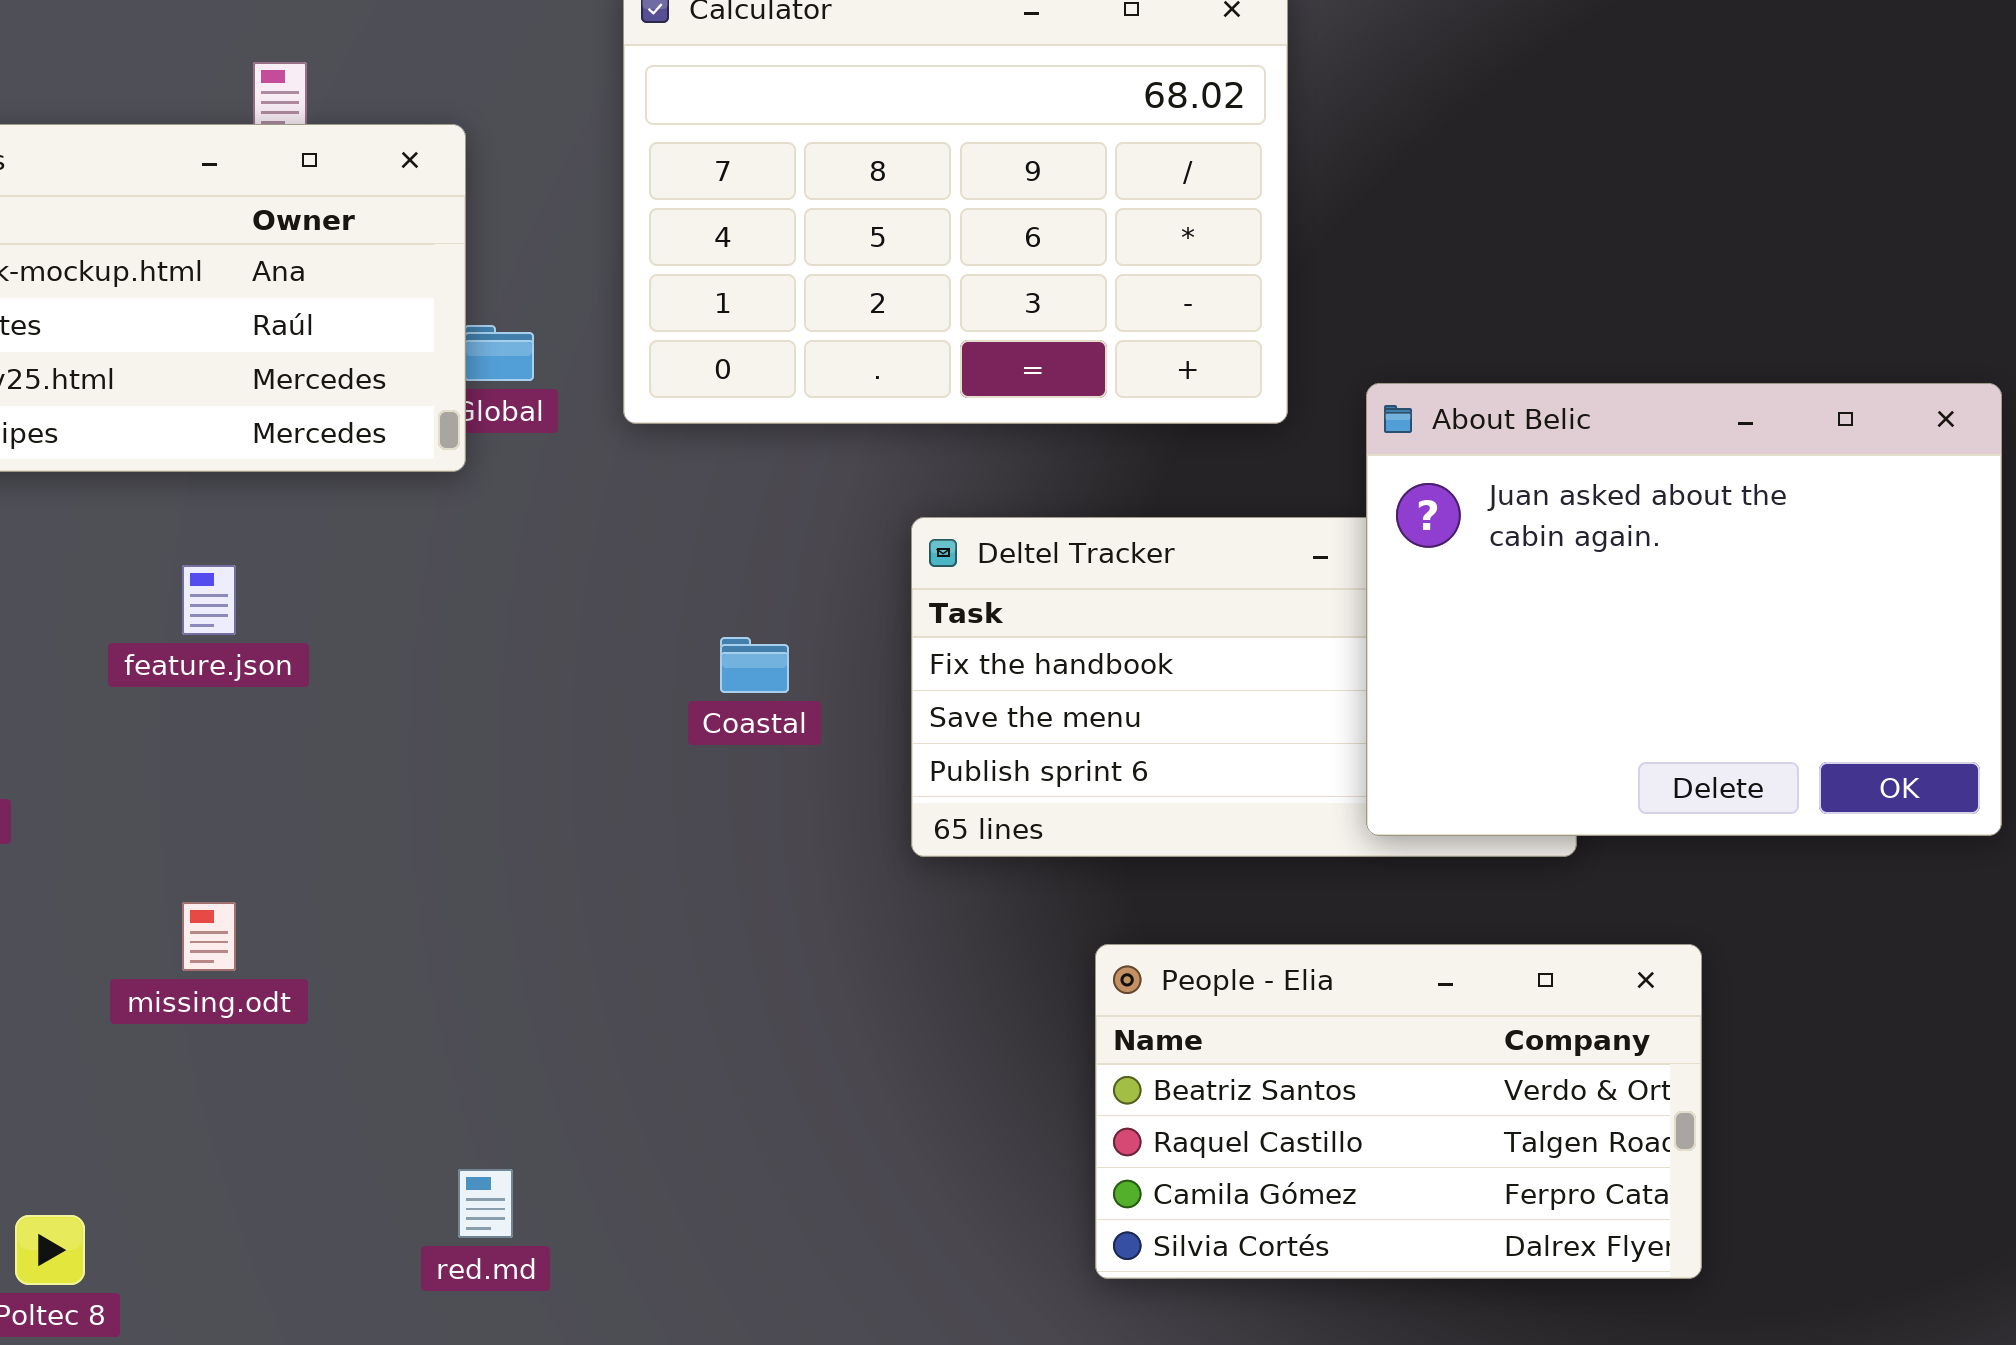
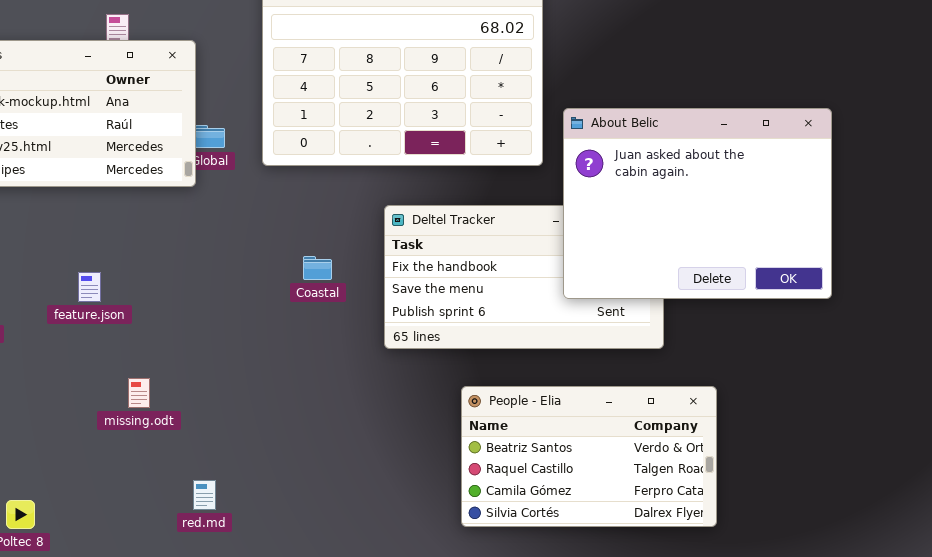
About Belic: [1366,383,2002,836] -> [563,108,832,299], moved
feature.json: [182,565,236,635] -> [78,272,101,302], moved
missing.odt: [182,902,236,971] -> [128,378,150,408], moved

